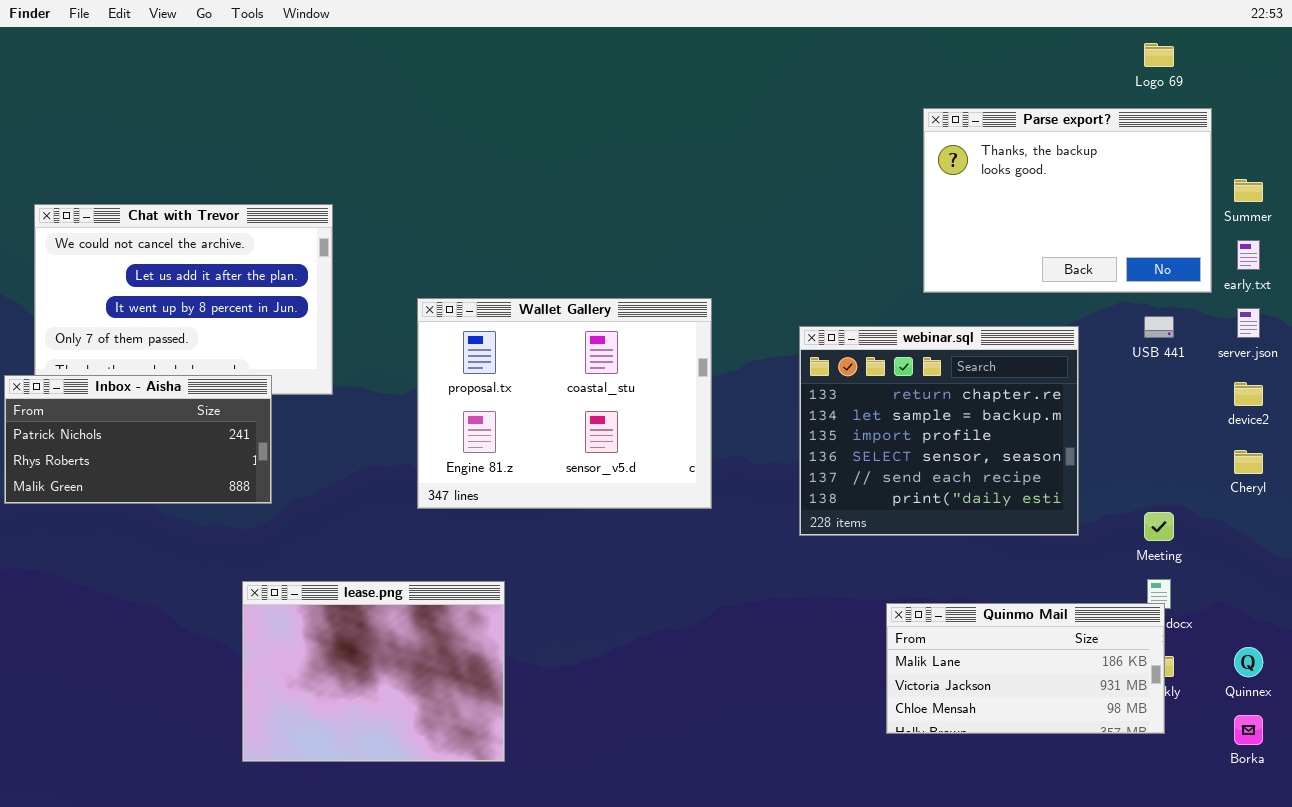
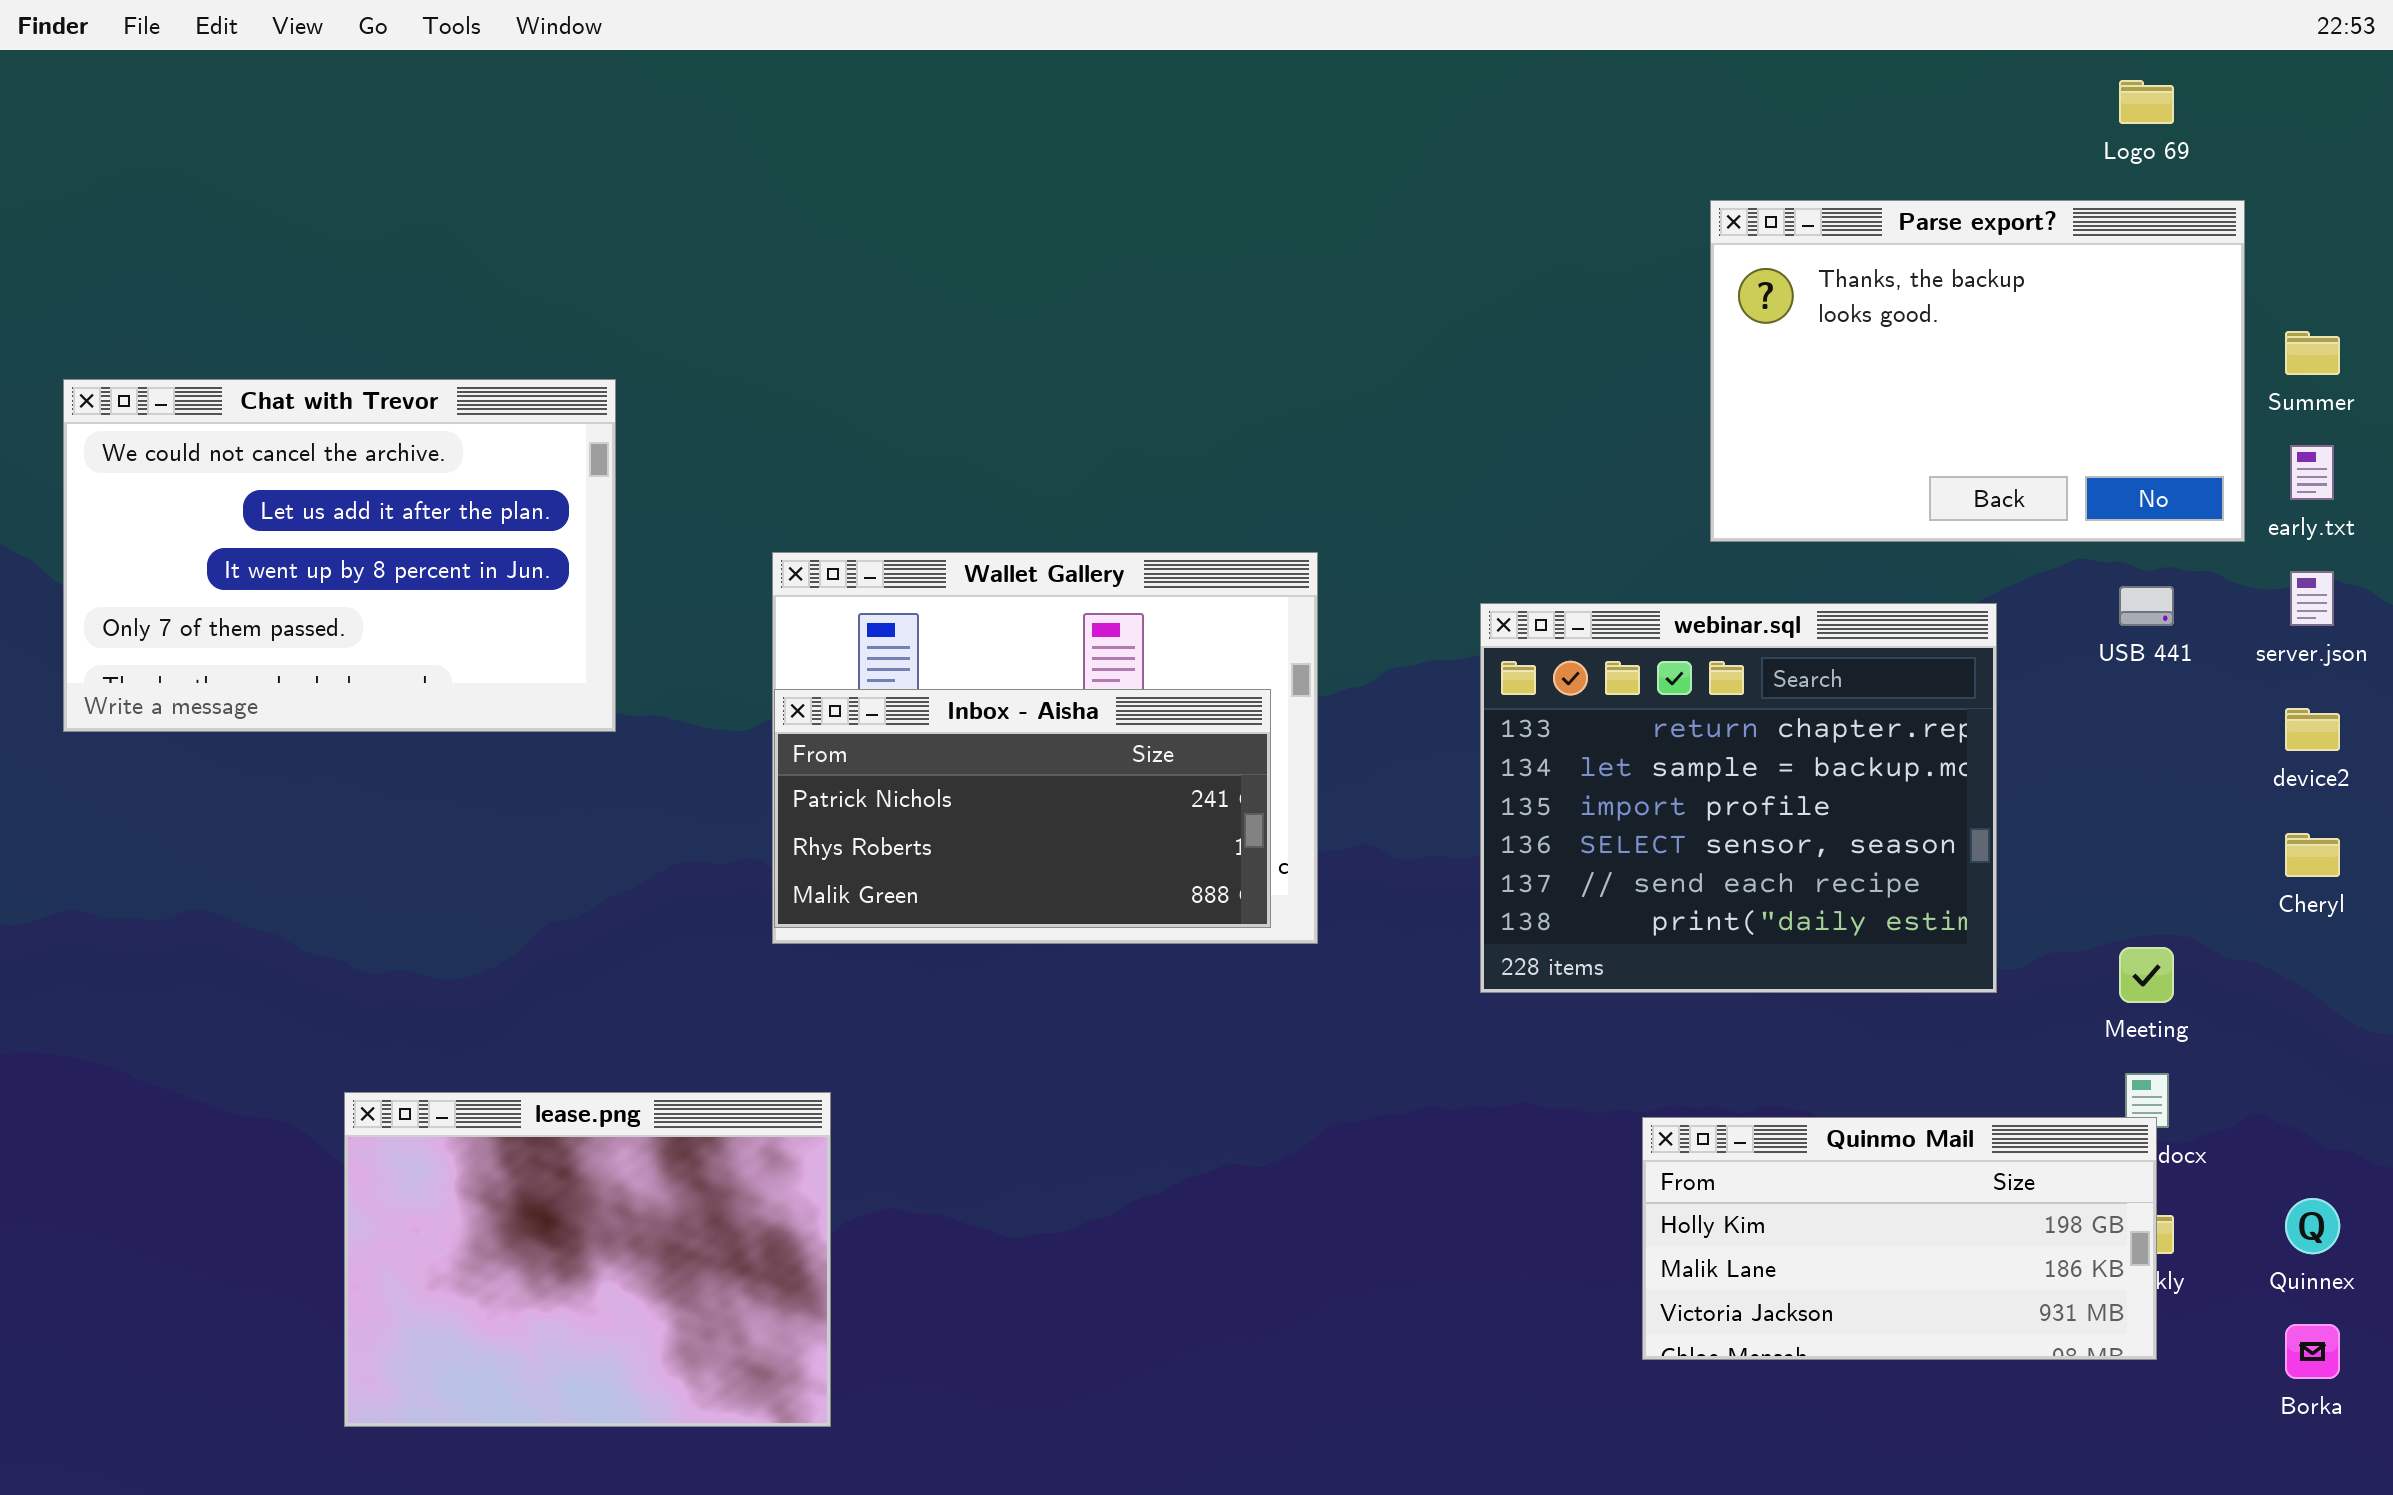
Inbox - Aisha: [4,375,272,504] -> [774,689,1271,928], moved
lease.png: [242,581,505,762] -> [344,1092,831,1427], moved
Quinmo Mail: [886,603,1165,734] -> [1642,1117,2157,1360], scrolled up 1 row

